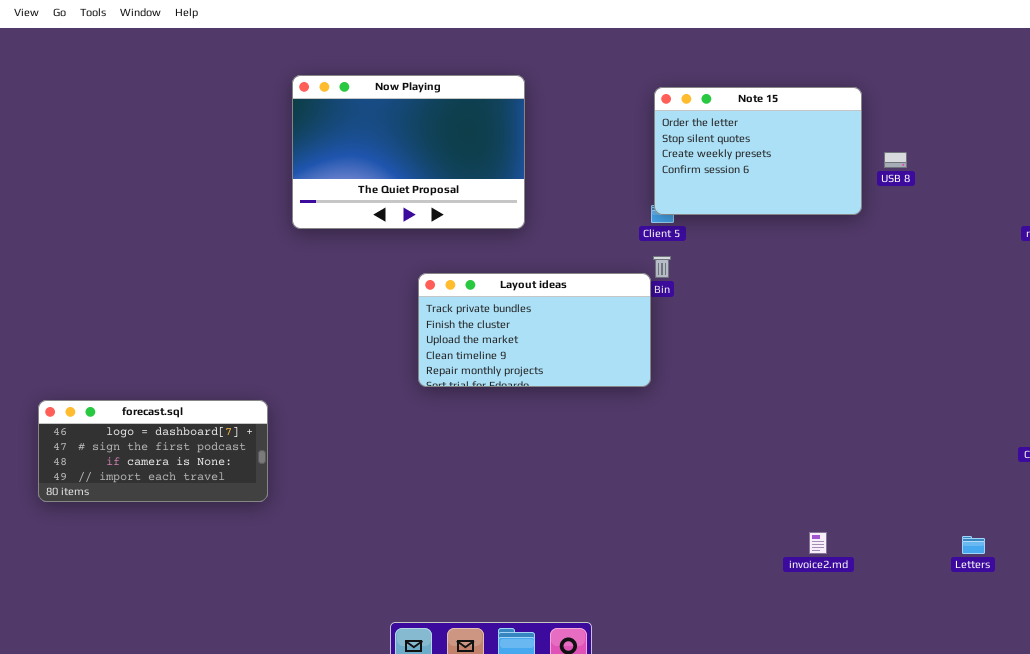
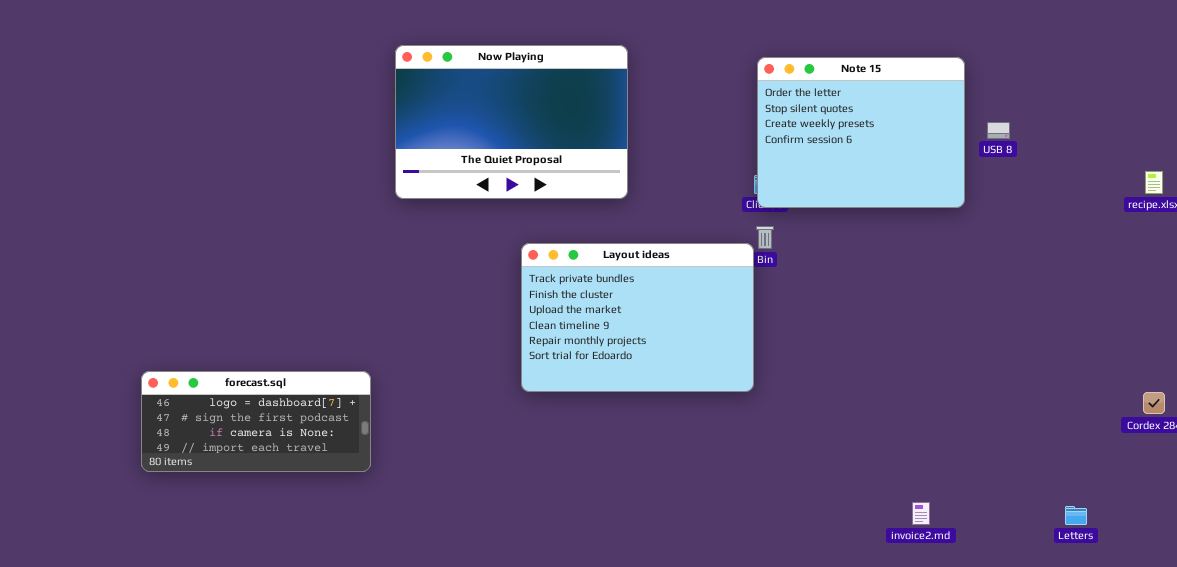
Note 15: [654,87,862,215] -> [757,57,965,208], resized
Layout ideas: [418,273,651,387] -> [521,243,754,392], resized

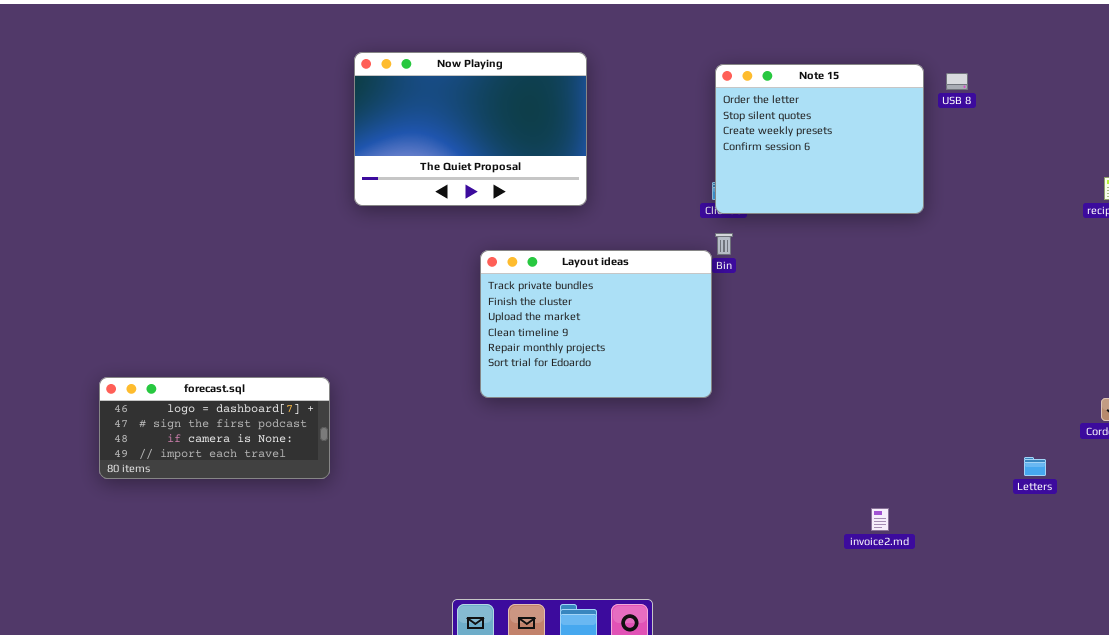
USB 8: [987,122,1010,139] -> [946,73,968,90], moved
Letters: [1065,506,1087,525] -> [1024,457,1046,476], moved

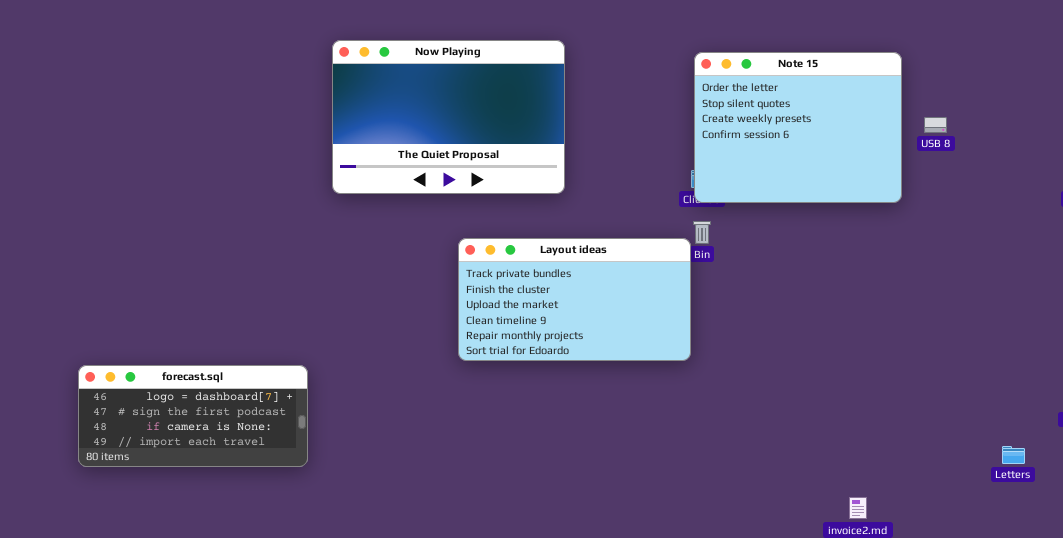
USB 8: [946,73,968,90] -> [924,117,947,133], moved
Layout ideas: [480,250,712,398] -> [458,238,691,361], resized

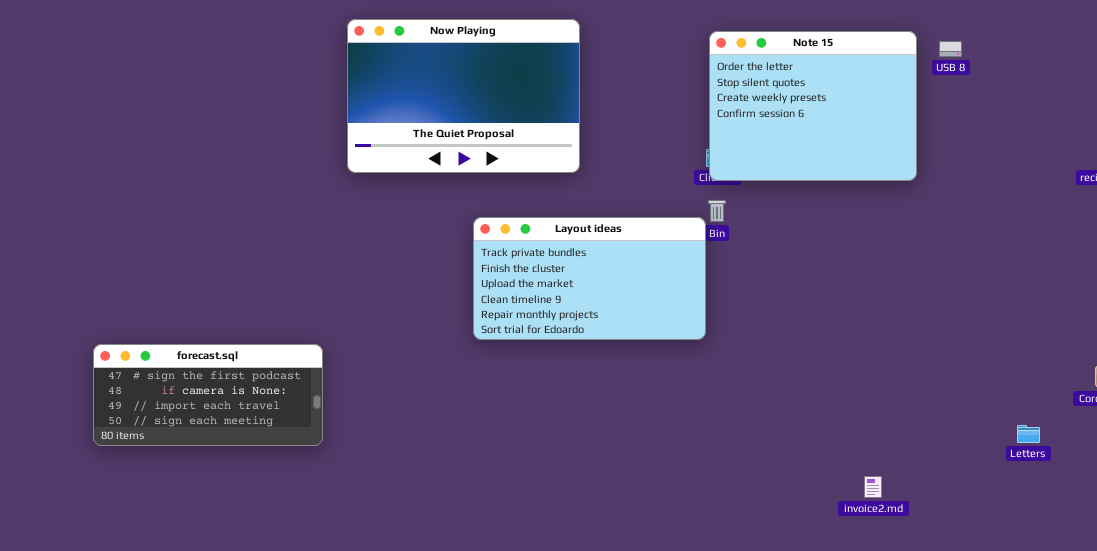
USB 8: [924,117,947,133] -> [939,41,962,57], moved
forecast.sql: [78,365,308,467] -> [93,344,323,446], scrolled down 1 row

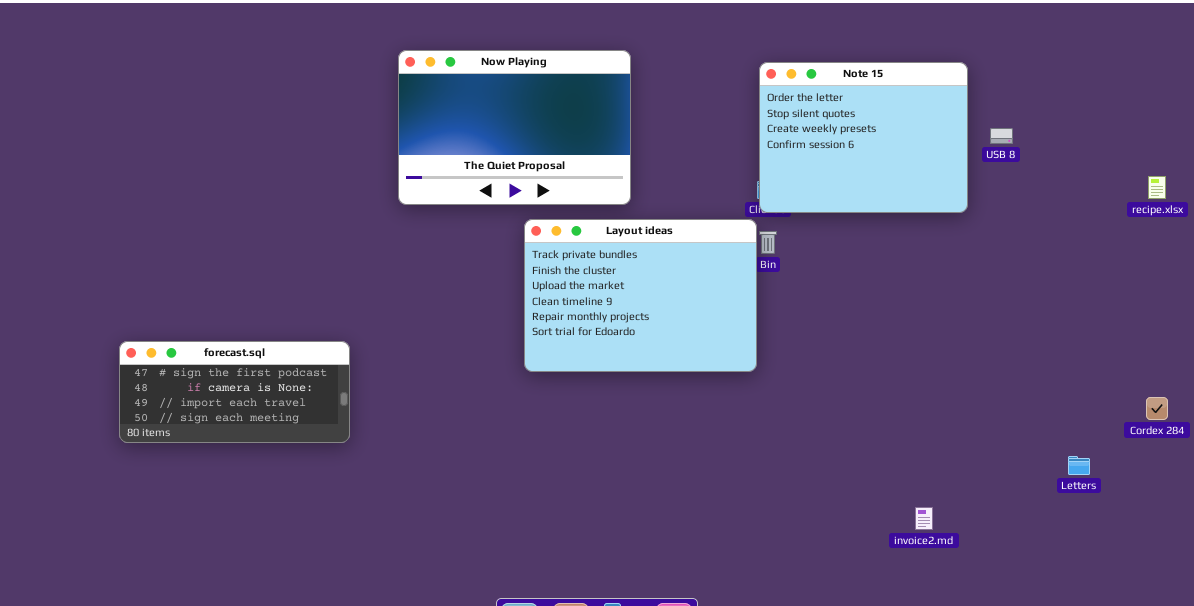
USB 8: [939,41,962,57] -> [990,128,1013,144], moved
Layout ideas: [473,217,706,340] -> [524,219,757,372], resized
forecast.sql: [93,344,323,446] -> [119,341,350,443], moved

